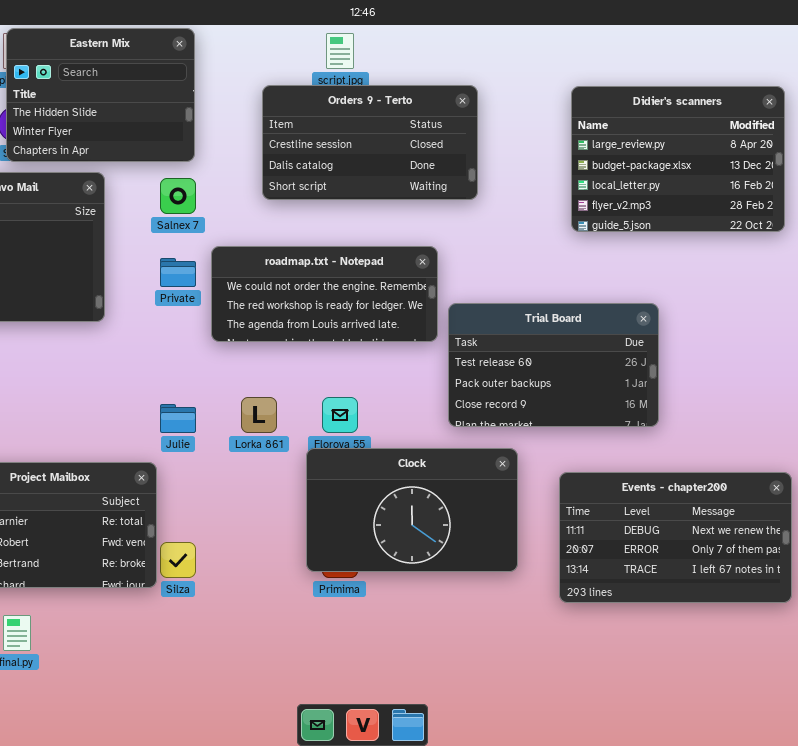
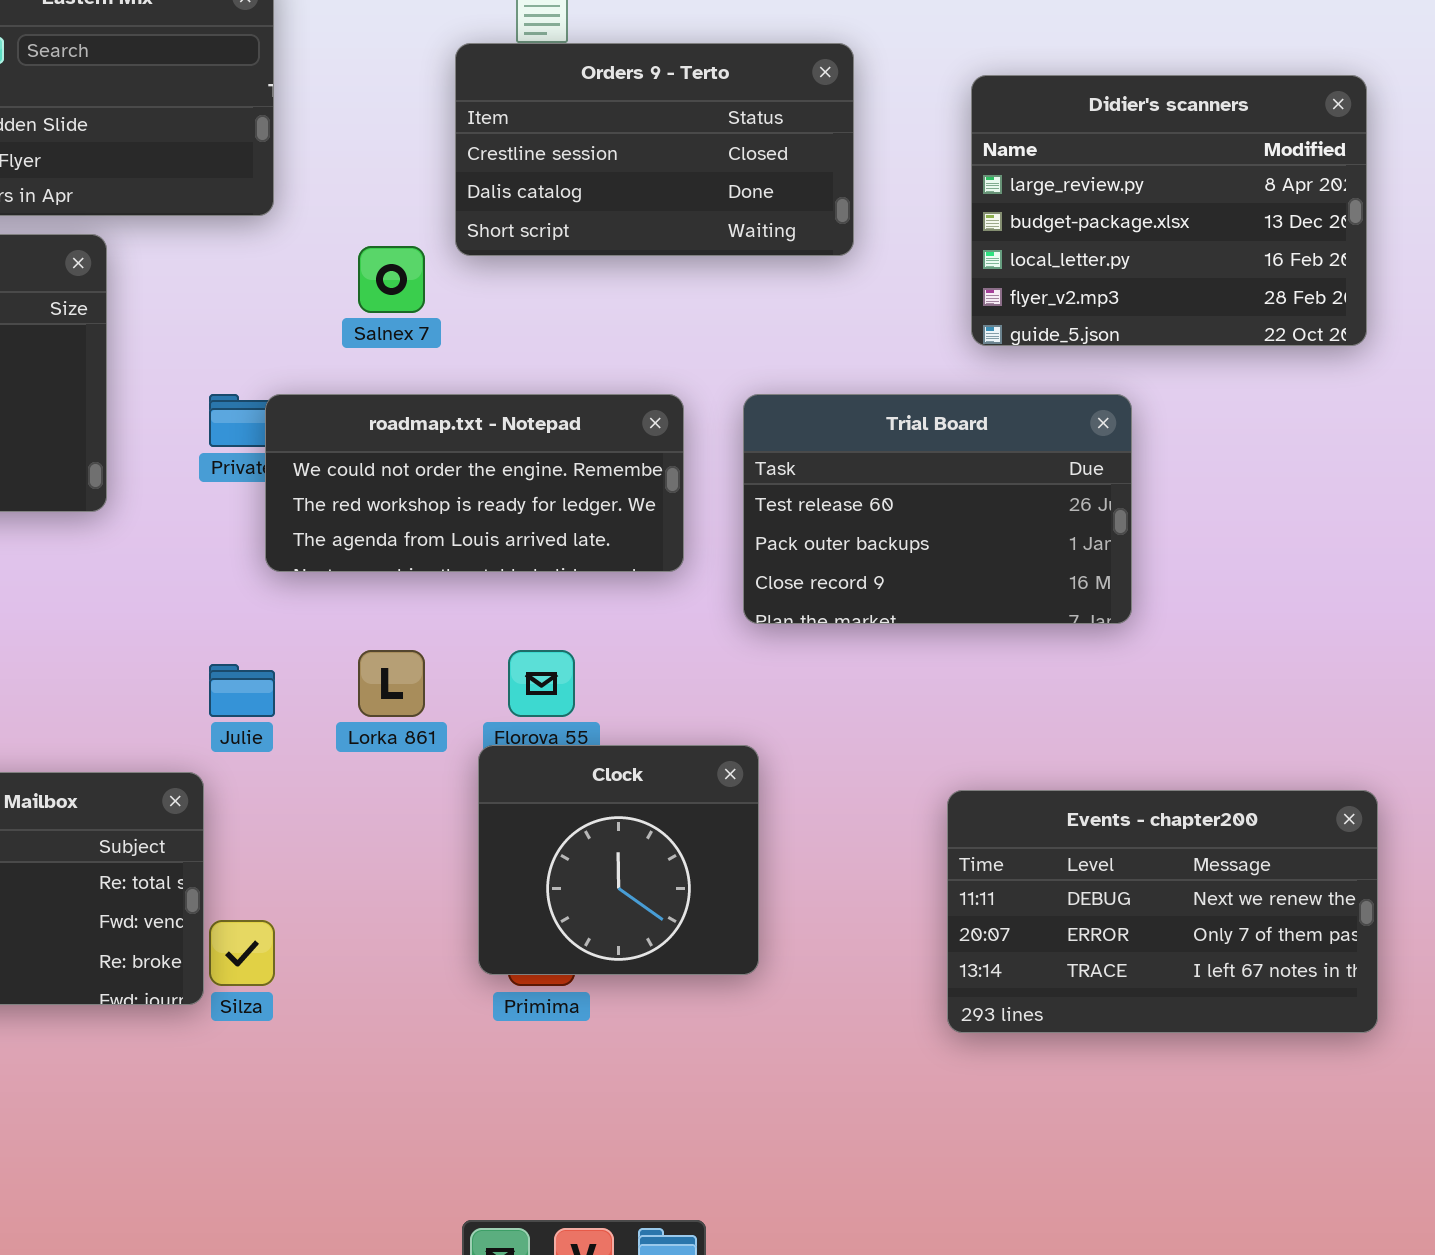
Orders 9 - Terto: [262,85,478,200] -> [455,43,854,256], moved
Salnex 7: [160,178,196,214] -> [358,246,425,313], moved
roadmap.txt - Notepad: [211,246,438,342] -> [265,394,684,572], moved
Trial Board: [448,303,659,427] -> [743,394,1132,624], moved
Clock: [306,448,518,572] -> [478,745,759,975], resized

